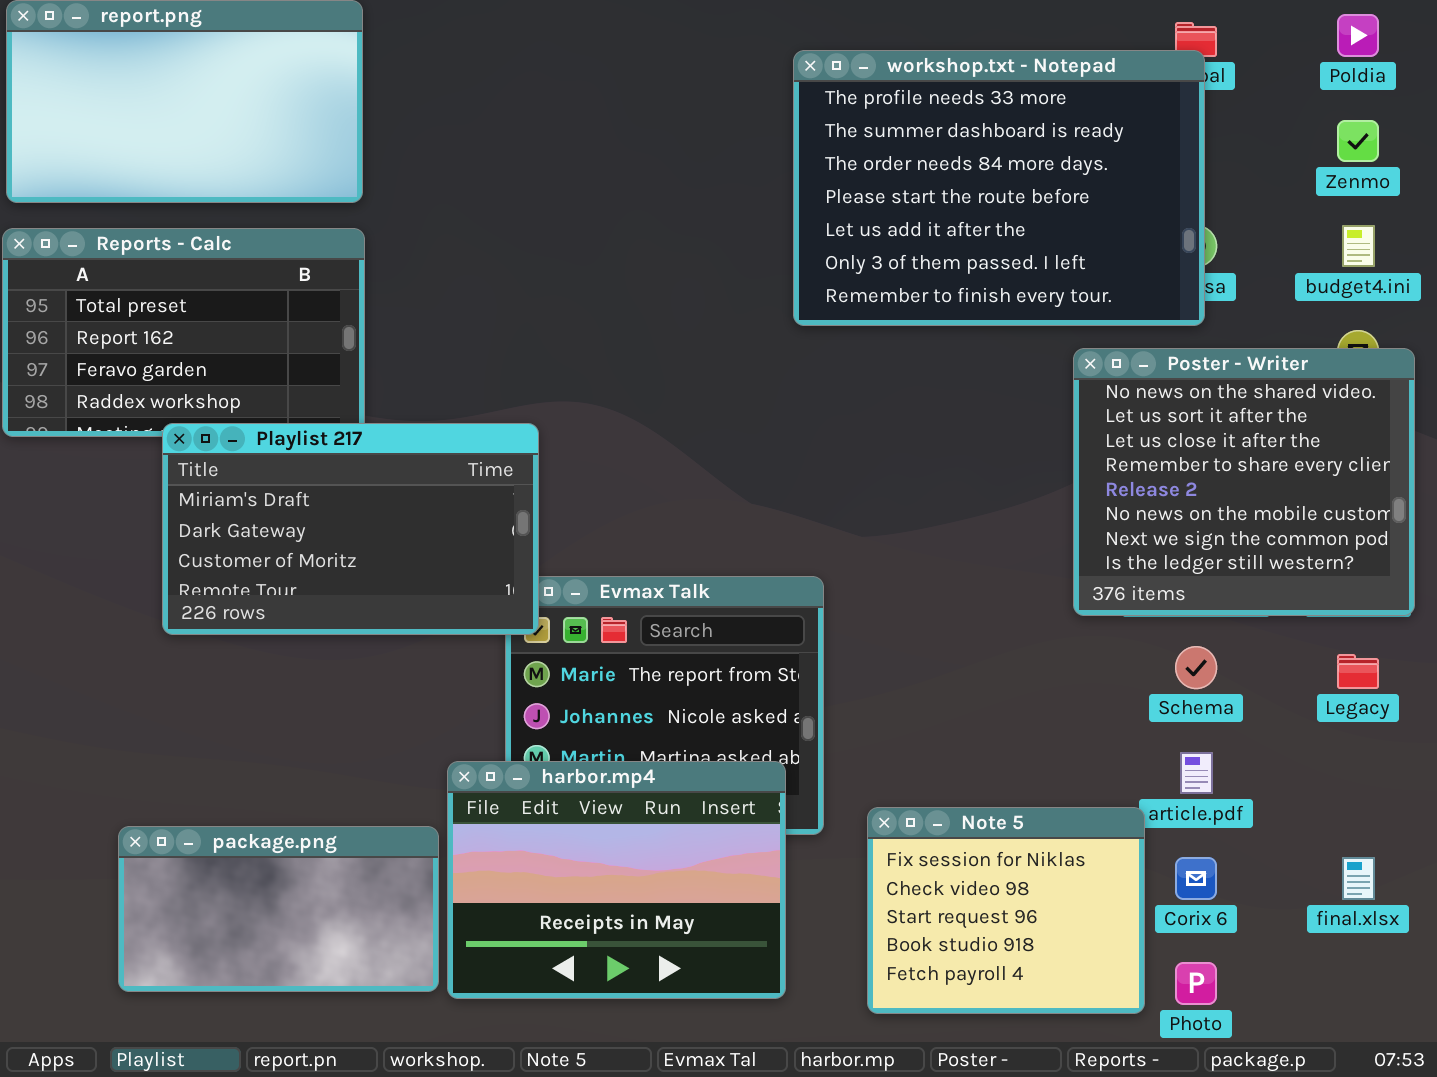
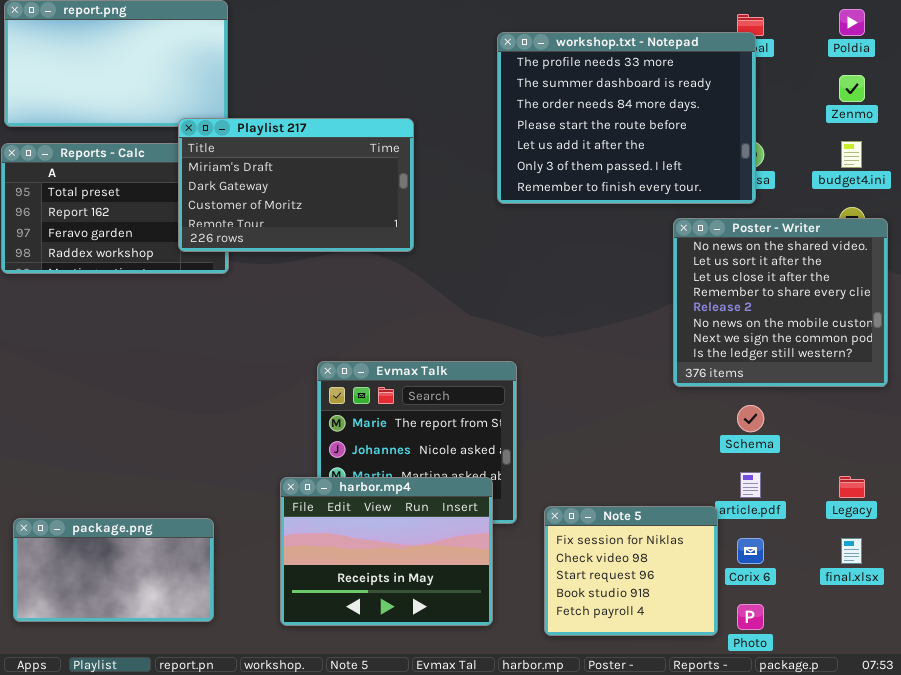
Playlist 217: [162,423,539,635] -> [178,118,414,252], moved
Legacy: [1337,654,1379,689] -> [839,476,865,498], moved
package.png: [118,826,439,992] -> [13,518,214,622], moved

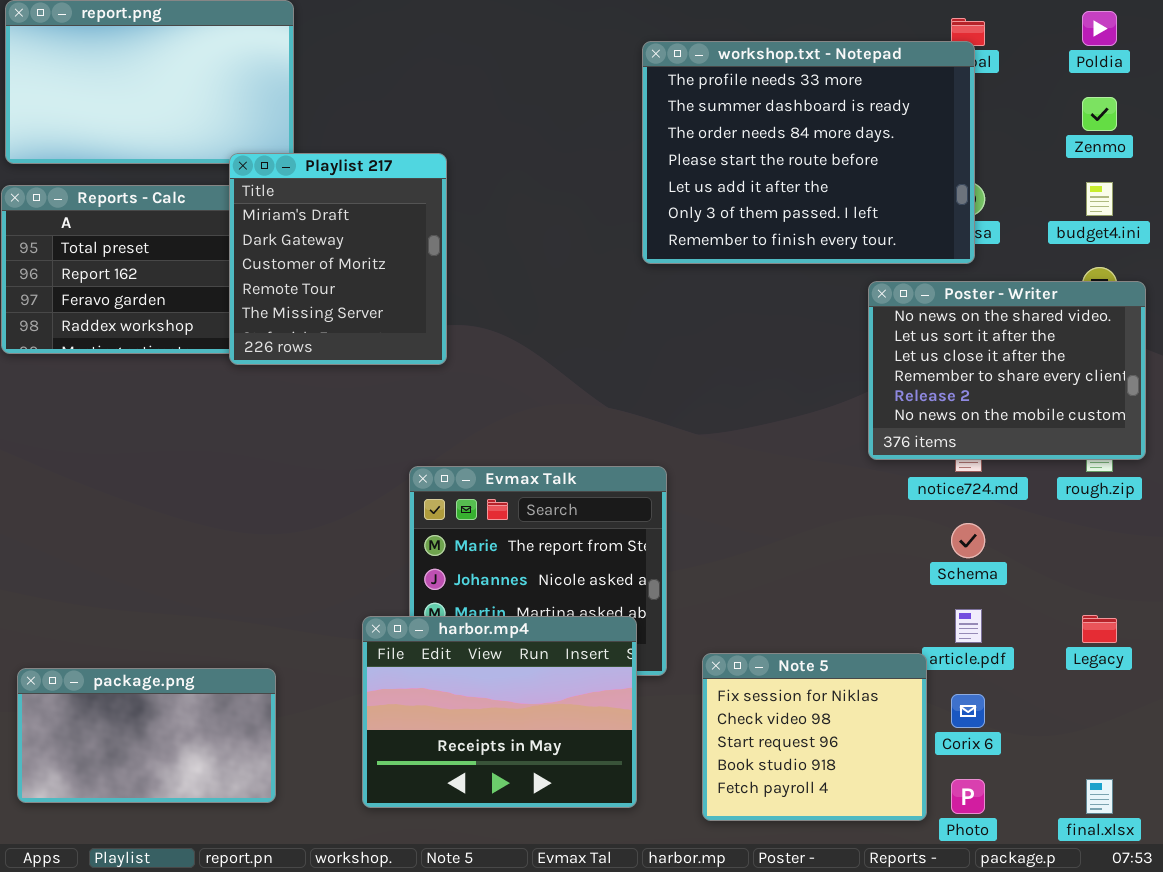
Playlist 217: [178,118,414,252] -> [229,153,447,365], resized
Poster - Writer: [673,218,888,387] -> [868,281,1146,460], resized
final.xlsx: [841,538,862,564] -> [1086,779,1113,814], moved

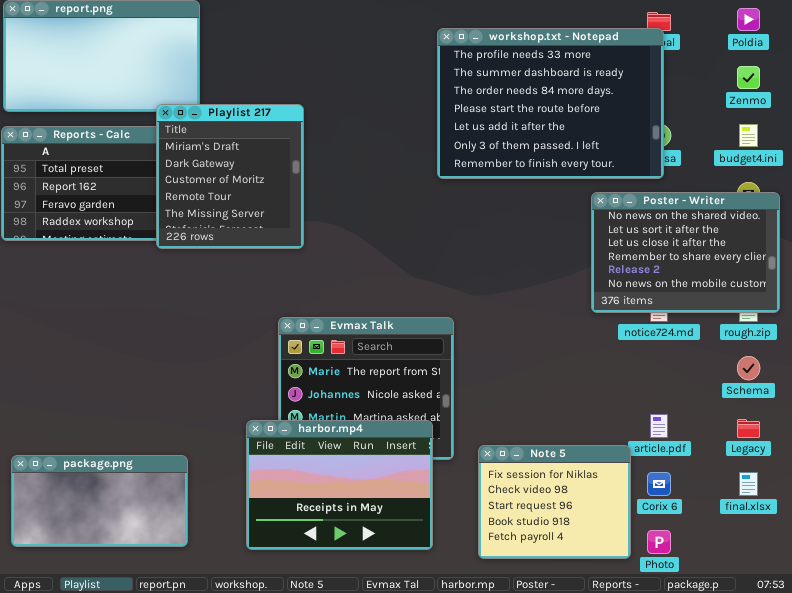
Schema: [951,523,985,558] -> [737,356,760,380], moved
final.xlsx: [1086,779,1113,814] -> [739,472,758,496], moved

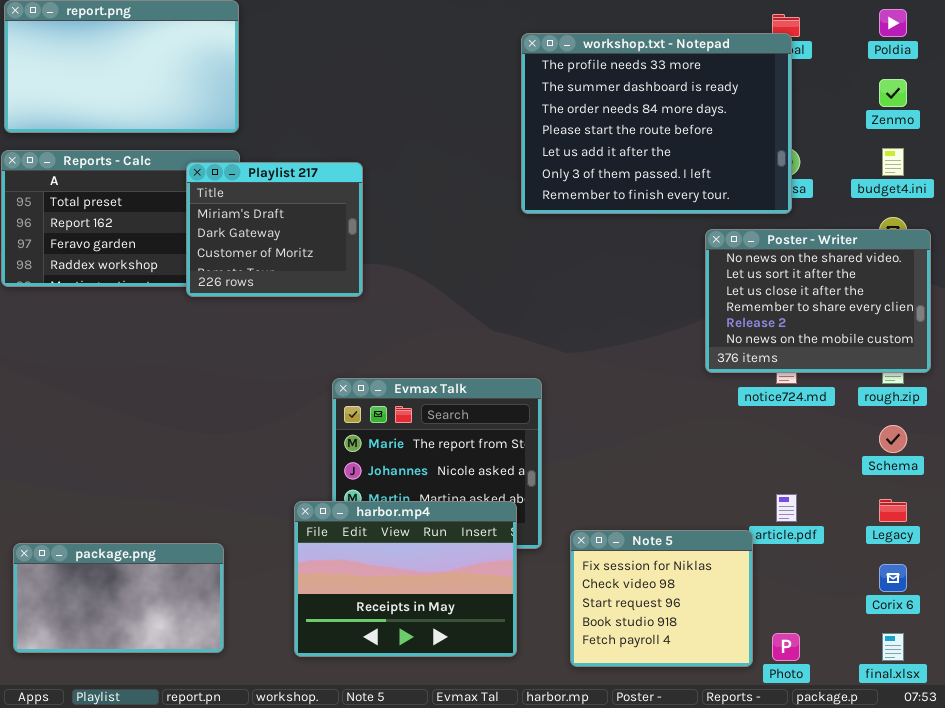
Playlist 217: [156,104,304,249] -> [186,162,363,297], resized
Corix 6: [647,472,671,496] -> [879,564,907,592], moved
final.xlsx: [739,472,758,496] -> [882,633,904,661], moved

